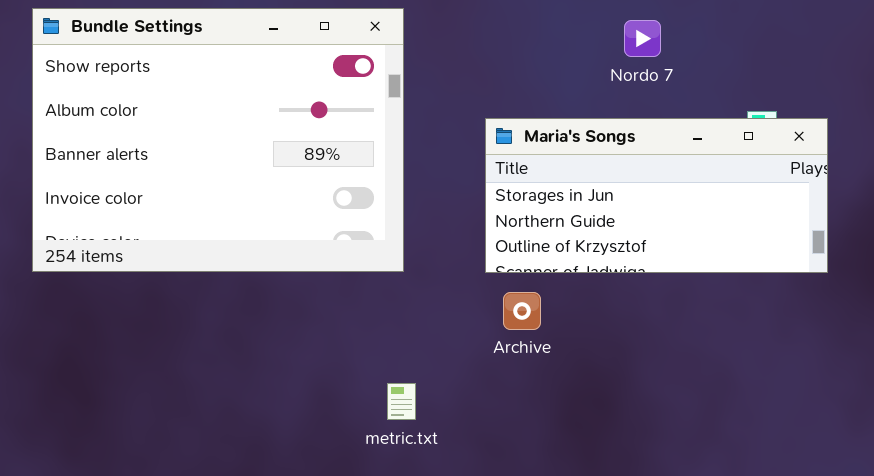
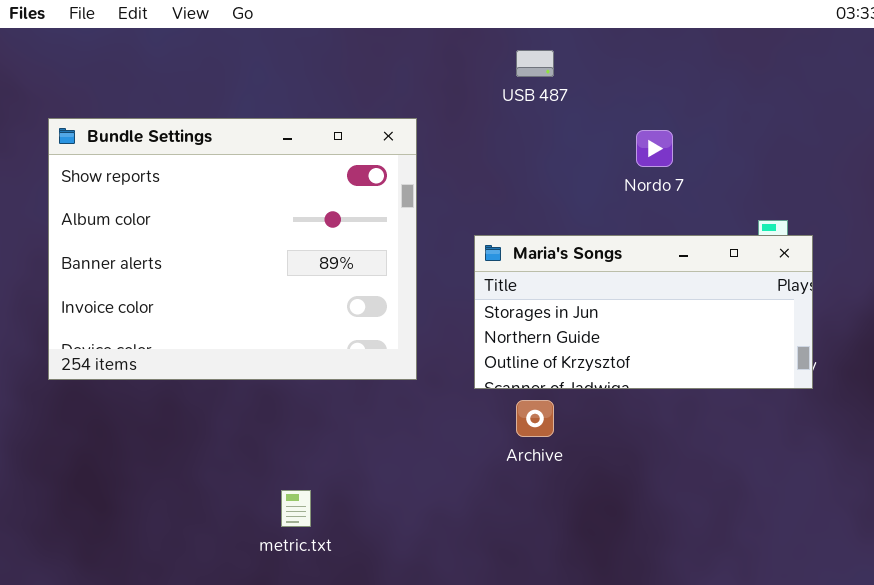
Maria's Songs: [485,118,828,273] -> [474,235,813,389], moved
metric.txt: [387,383,416,420] -> [281,490,311,527], moved

